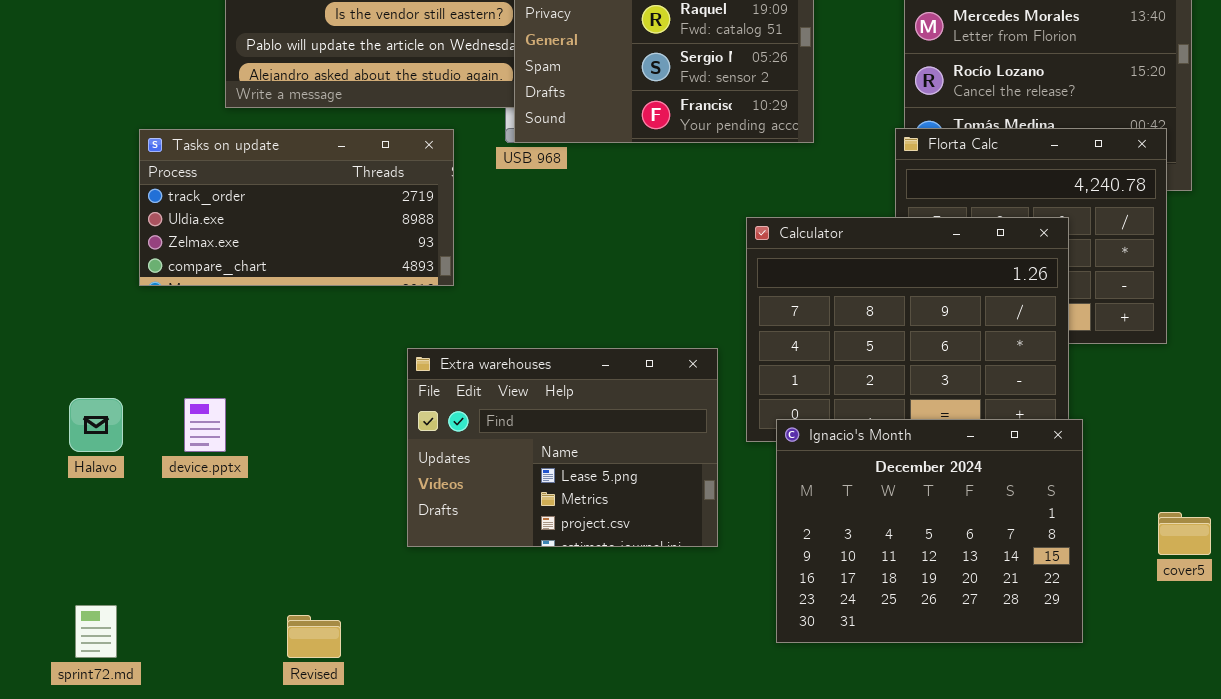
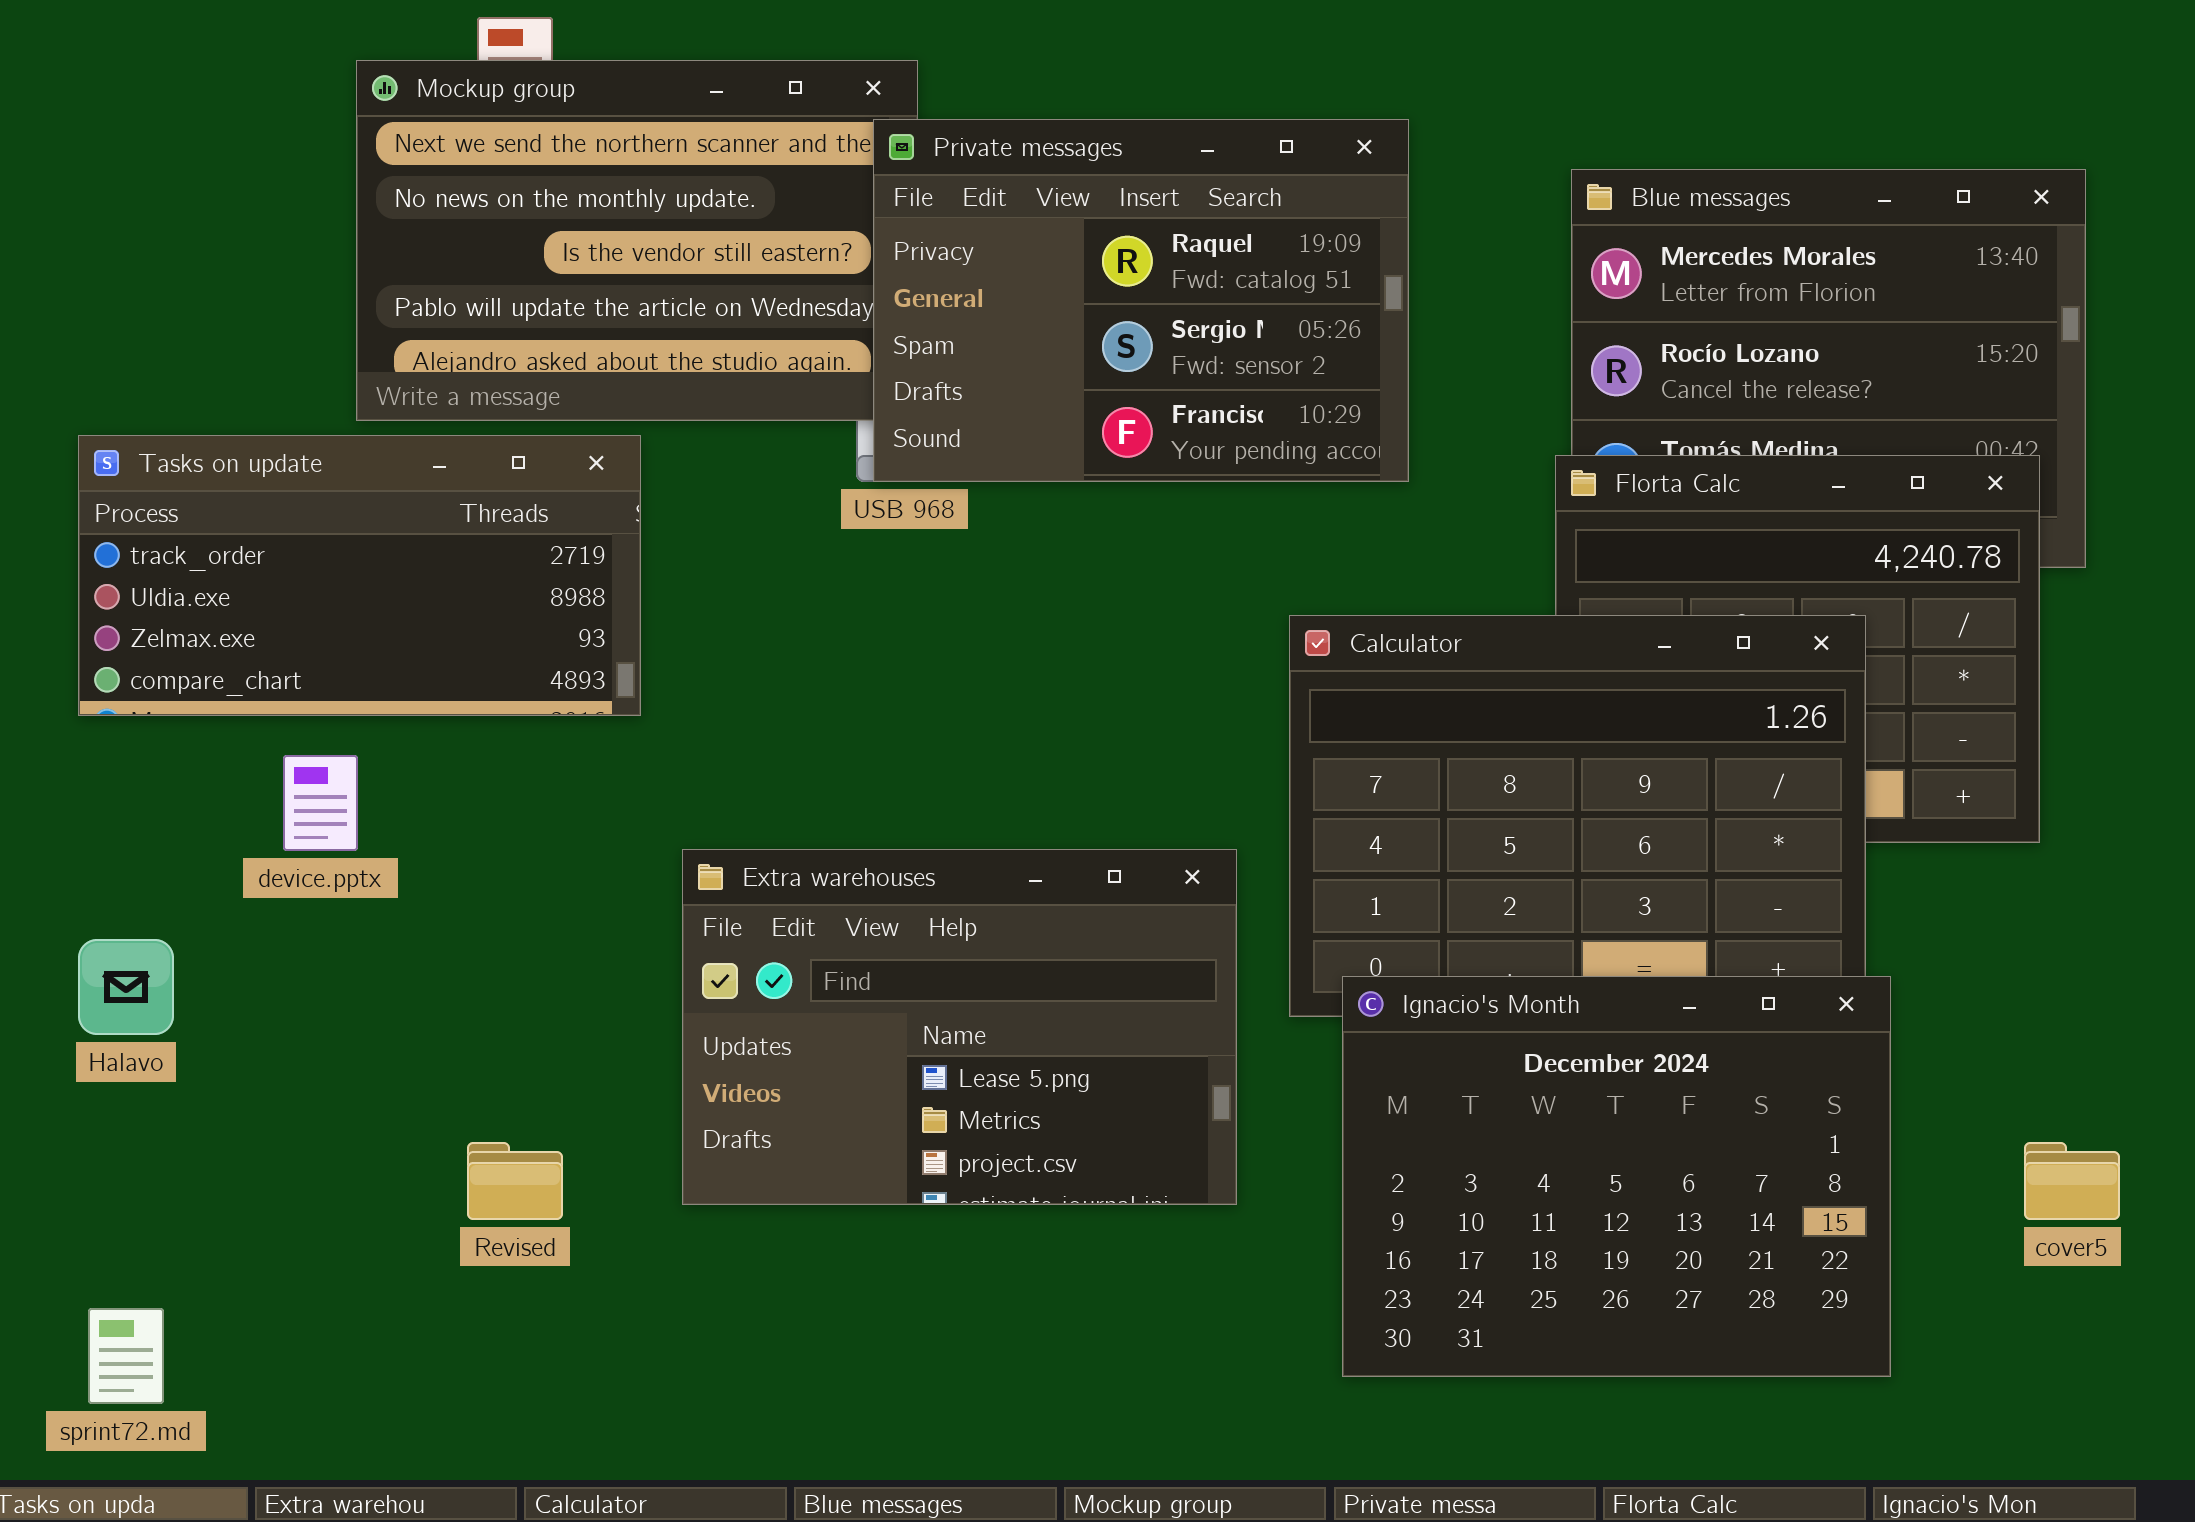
Tasks on update: [139,129,454,286] -> [78,435,641,716], moved
device.pptx: [184,398,226,452] -> [283,755,358,851], moved
Revised: [287,615,341,658] -> [467,1142,563,1220], moved

